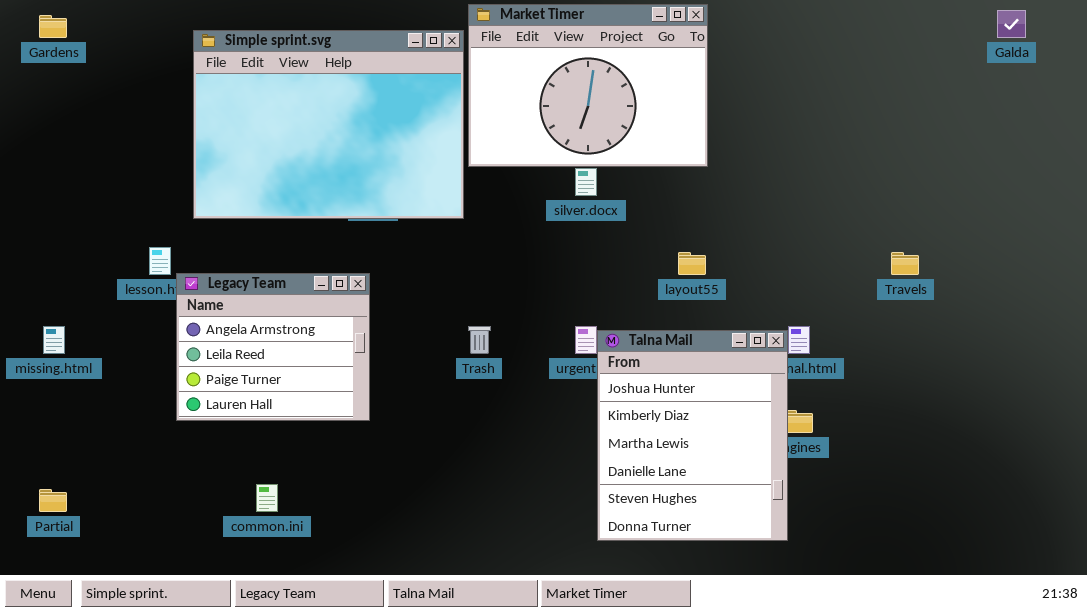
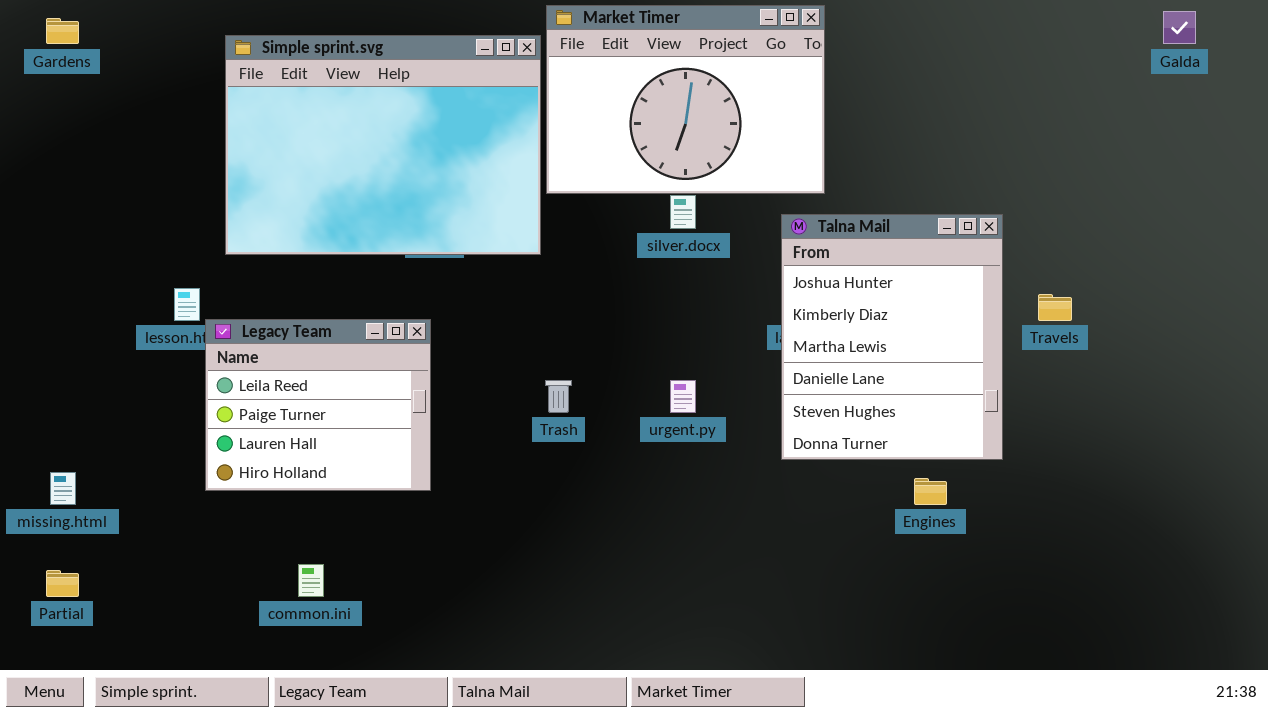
Legacy Team: [176,273,370,421] -> [205,319,431,491], scrolled down 1 row
missing.html: [43,326,65,354] -> [50,472,76,505], moved
Talna Mail: [597,330,788,541] -> [781,214,1003,460], moved

